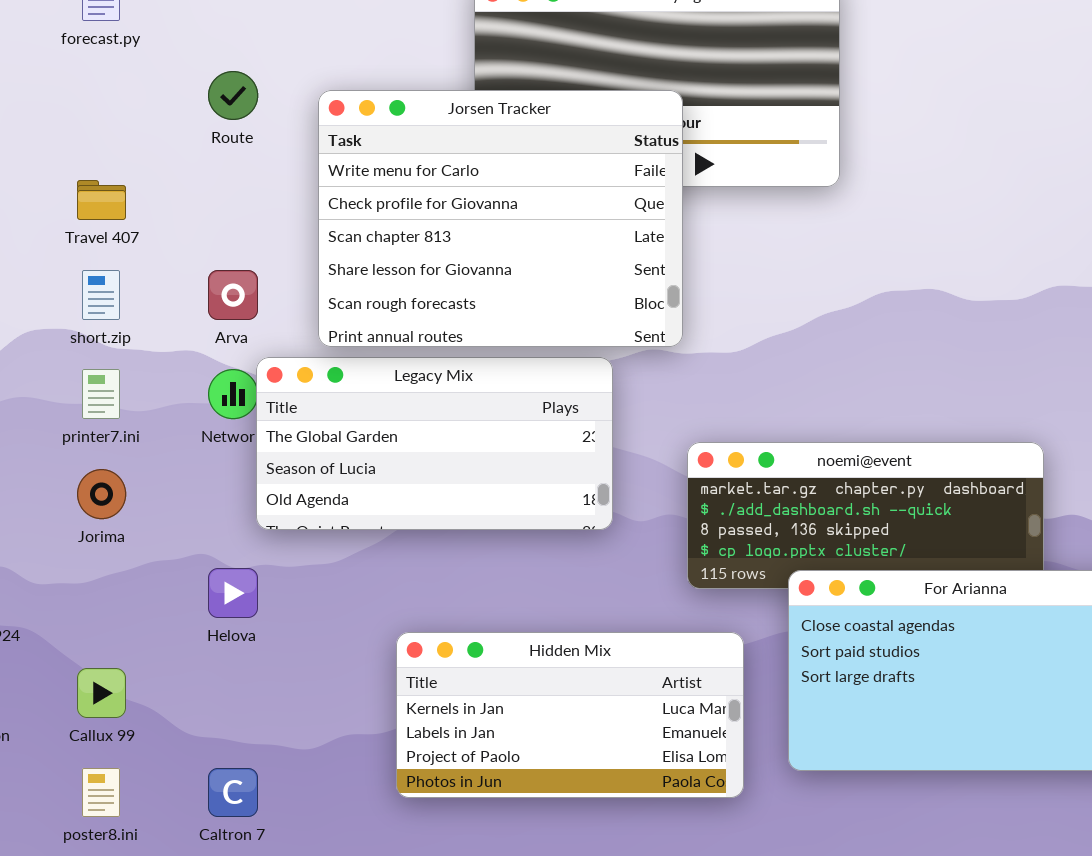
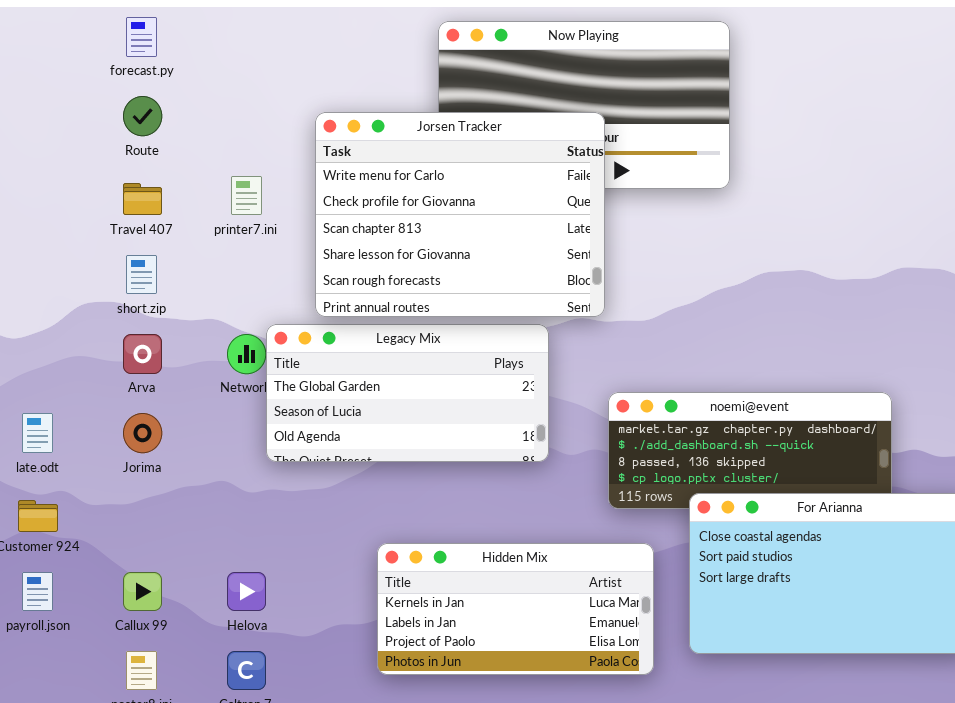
Route: [208,71,258,120] -> [123,96,162,136], moved
Arva: [208,270,258,320] -> [123,334,162,374], moved
printer7.ini: [82,369,120,419] -> [231,176,262,215], moved
Helova: [208,568,258,618] -> [227,572,266,611], moved

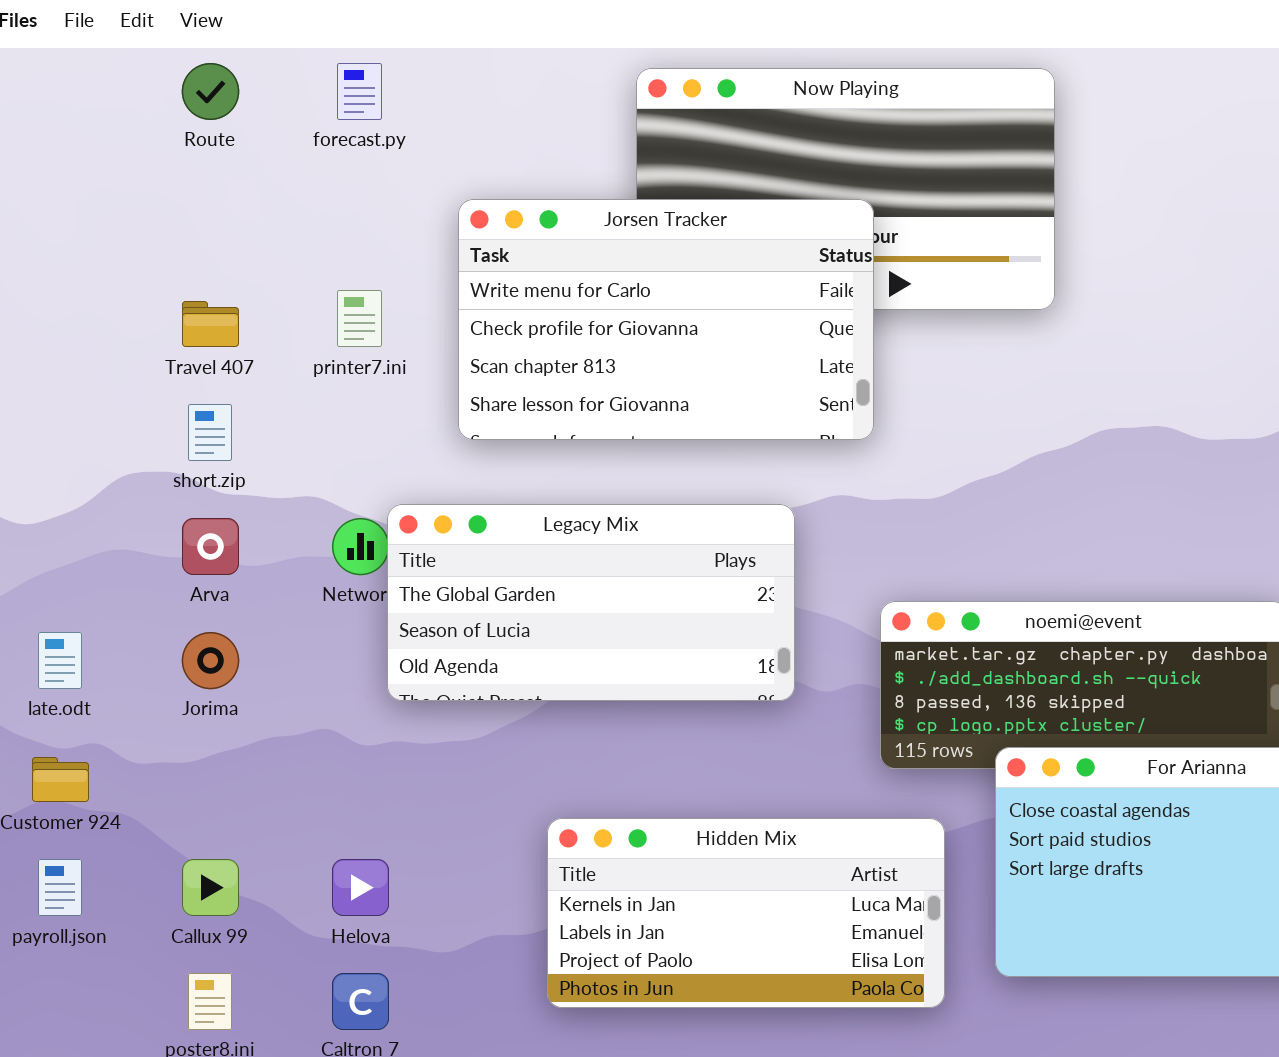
forecast.py: [126,17,157,57] -> [337,63,382,120], moved
Route: [123,96,162,136] -> [182,63,239,120], moved
Jorsen Tracker: [315,112,605,317] -> [458,199,874,440], resized

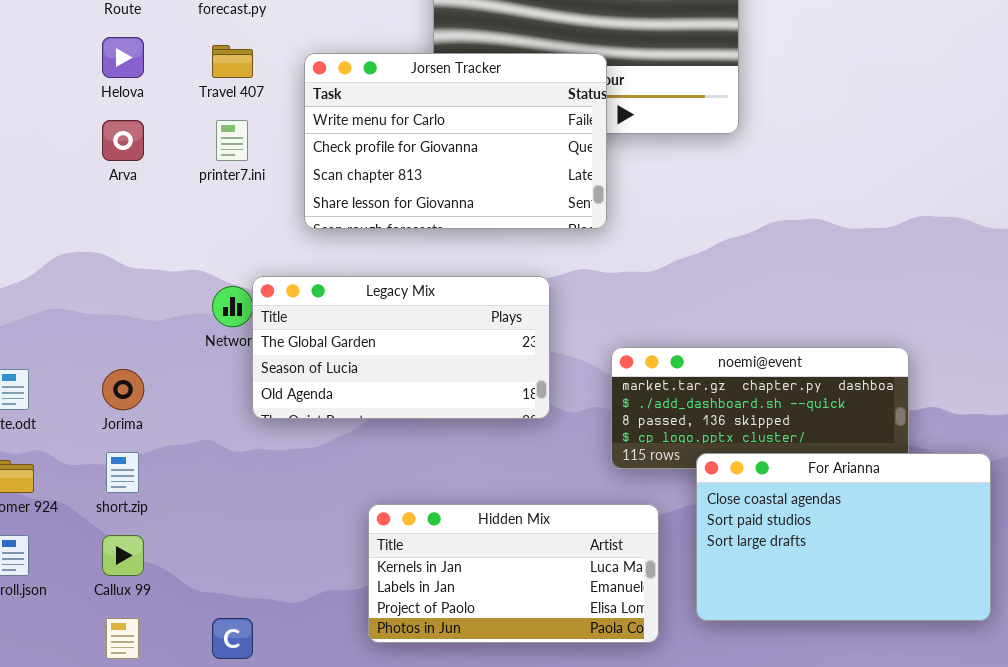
Travel 407: [182,301,239,347] -> [212,45,253,78], moved
short.zip: [188,404,232,461] -> [106,452,139,493], moved
Arva: [182,518,239,575] -> [102,120,144,161], moved
Helova: [332,859,389,916] -> [102,37,144,78], moved

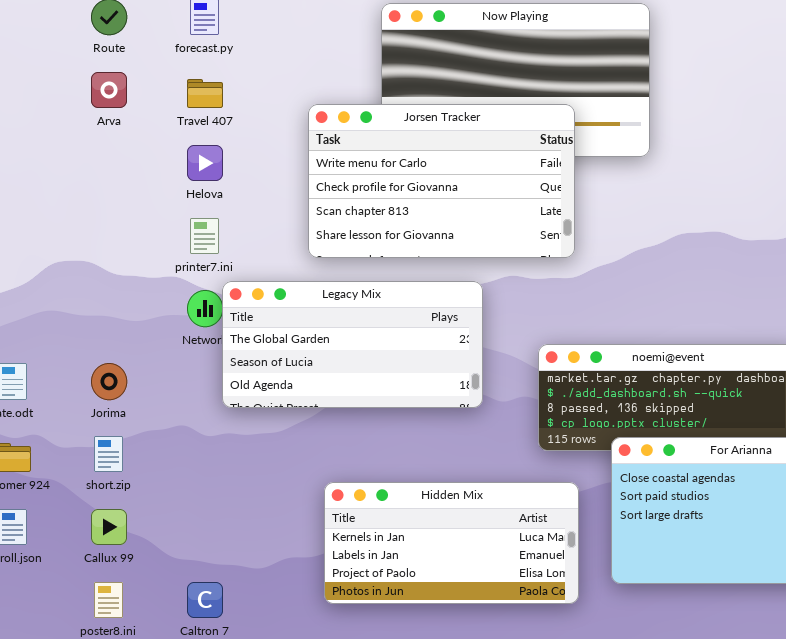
Helova: [102,37,144,78] -> [187,145,223,181], moved
Jorsen Tracker: [304,53,607,229] -> [308,104,575,258], moved
Arva: [102,120,144,161] -> [91,72,127,108], moved
printer7.ini: [216,120,248,161] -> [190,218,219,254], moved

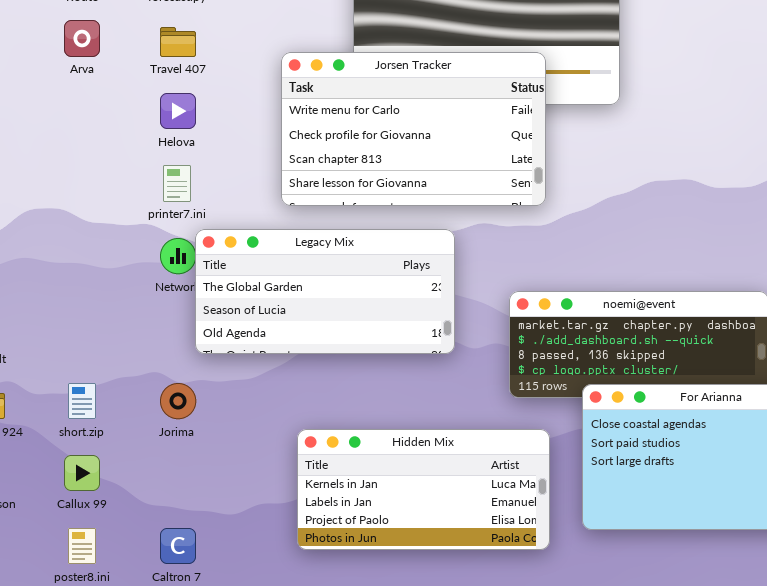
Jorima: [91,363,127,400] -> [160,383,196,419], moved

